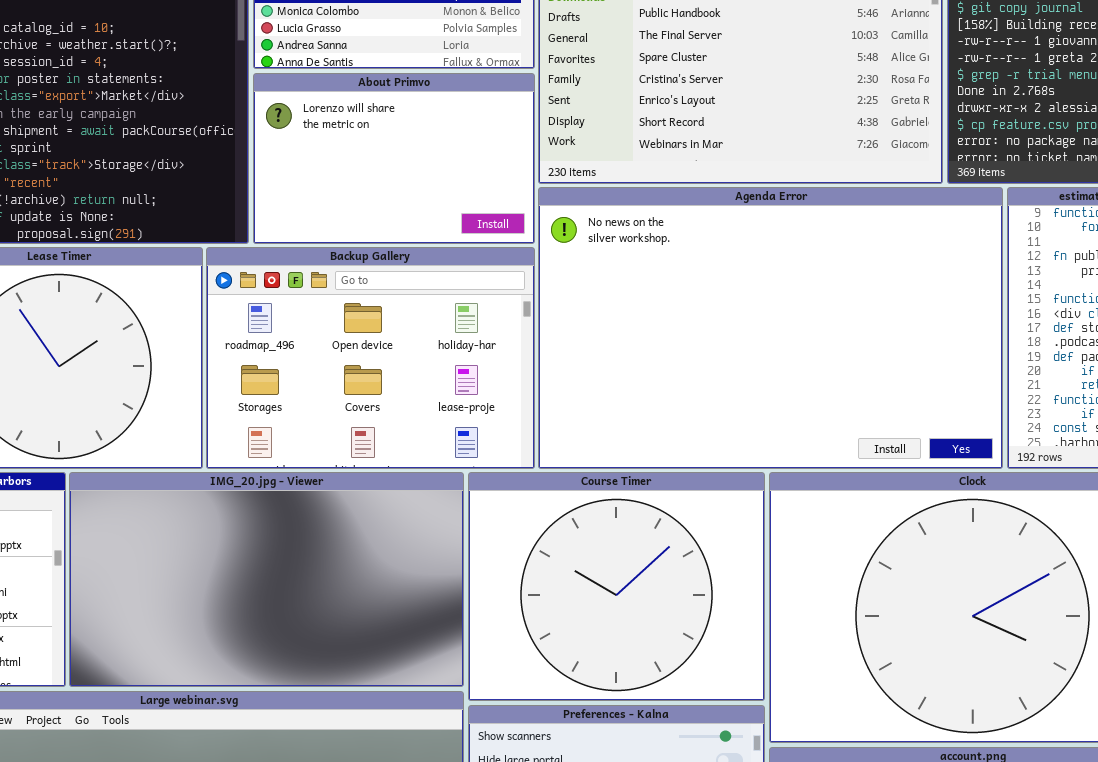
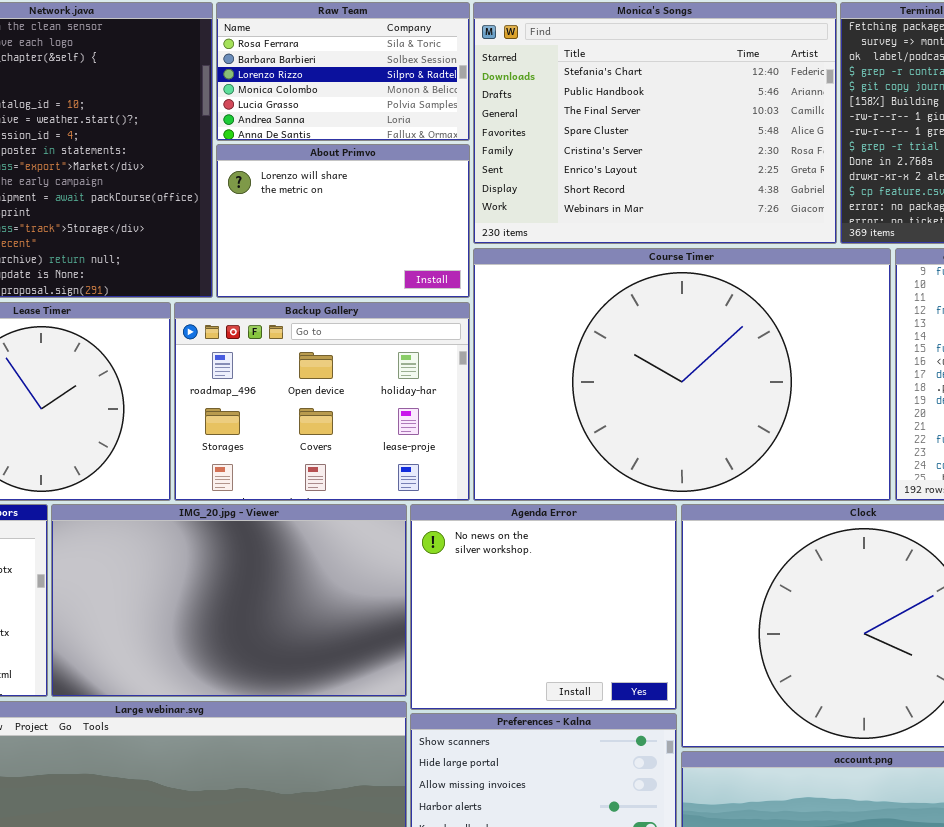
Agenda Error: [538,187,1003,469] -> [410,504,677,710], moved, resized
Course Timer: [468,472,765,701] -> [473,248,891,501], moved, resized

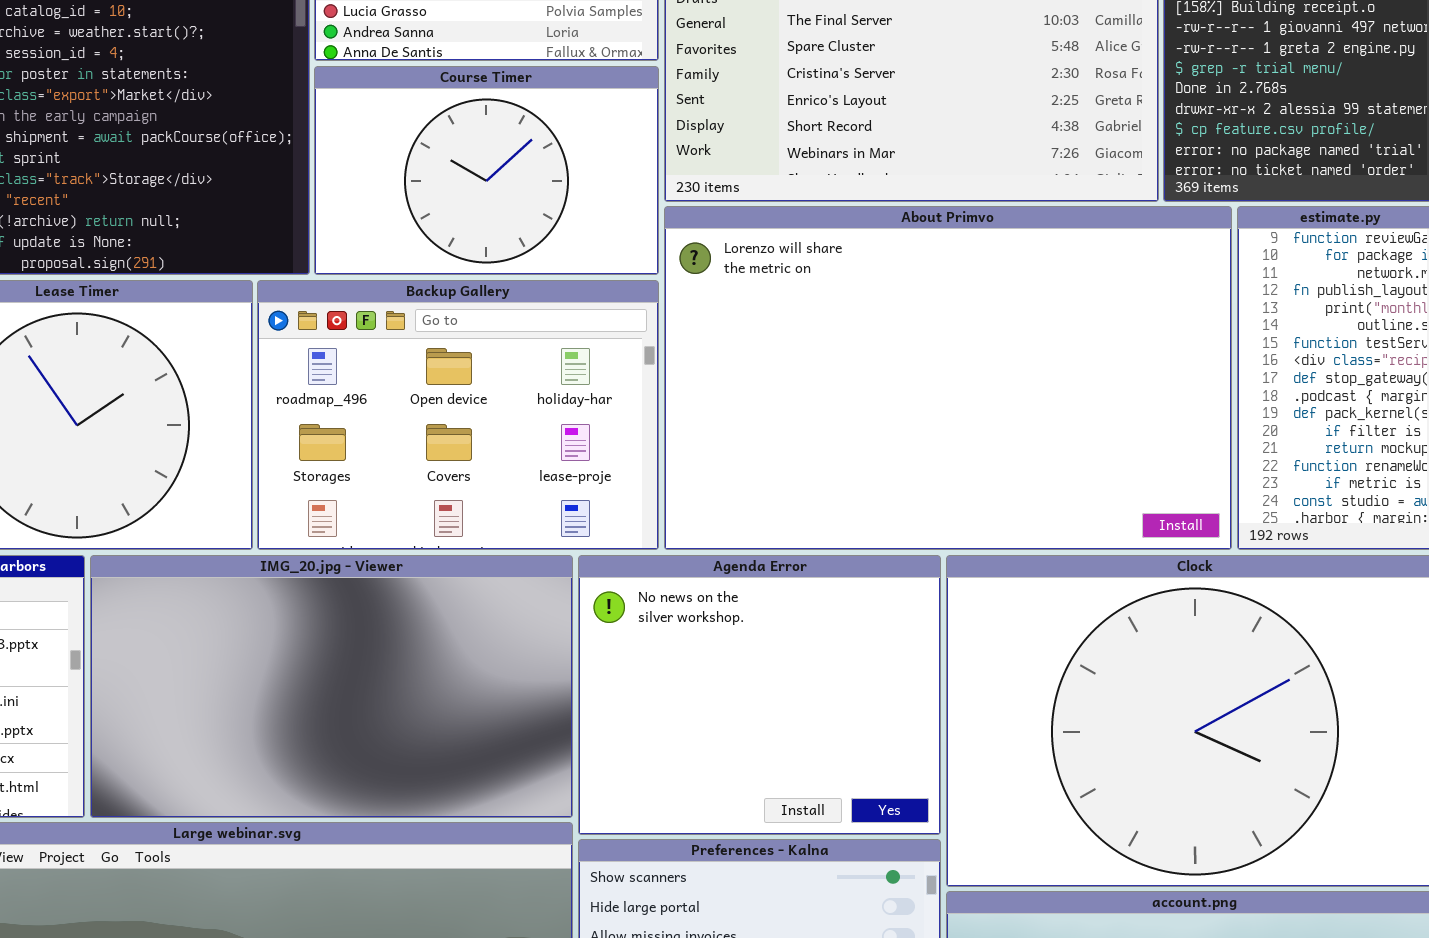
About Primvo: [216,144,470,298] -> [664,206,1232,550], moved, resized
Course Timer: [473,248,891,501] -> [314,66,659,275], moved, resized

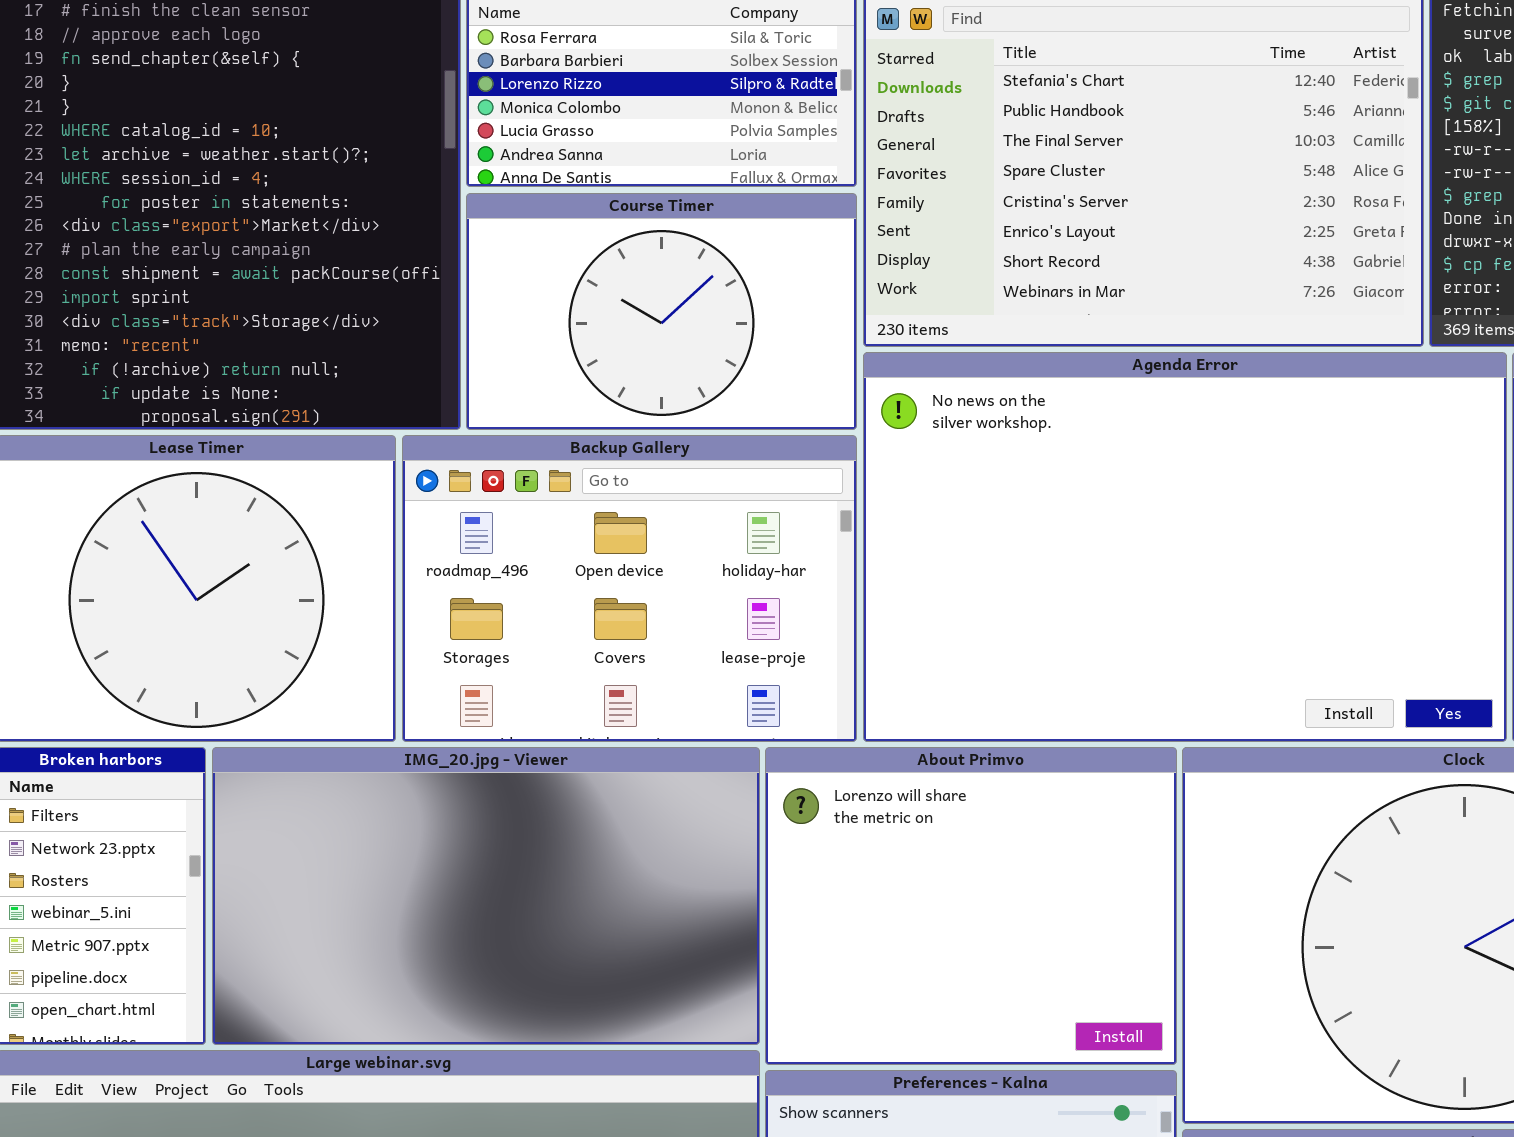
About Primvo: [664,206,1232,550] -> [765,747,1177,1065], moved, resized
Agenda Error: [578,555,941,835] -> [863,352,1507,742], moved, resized

